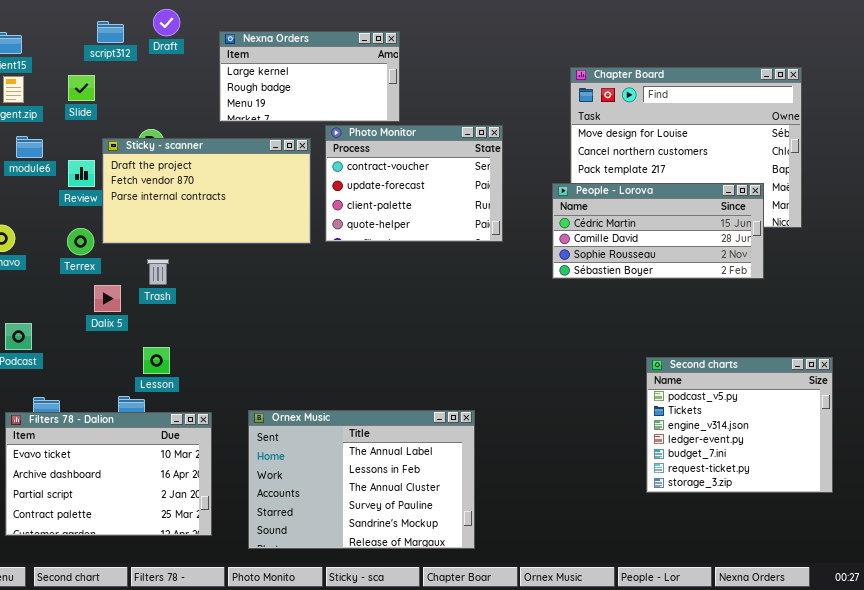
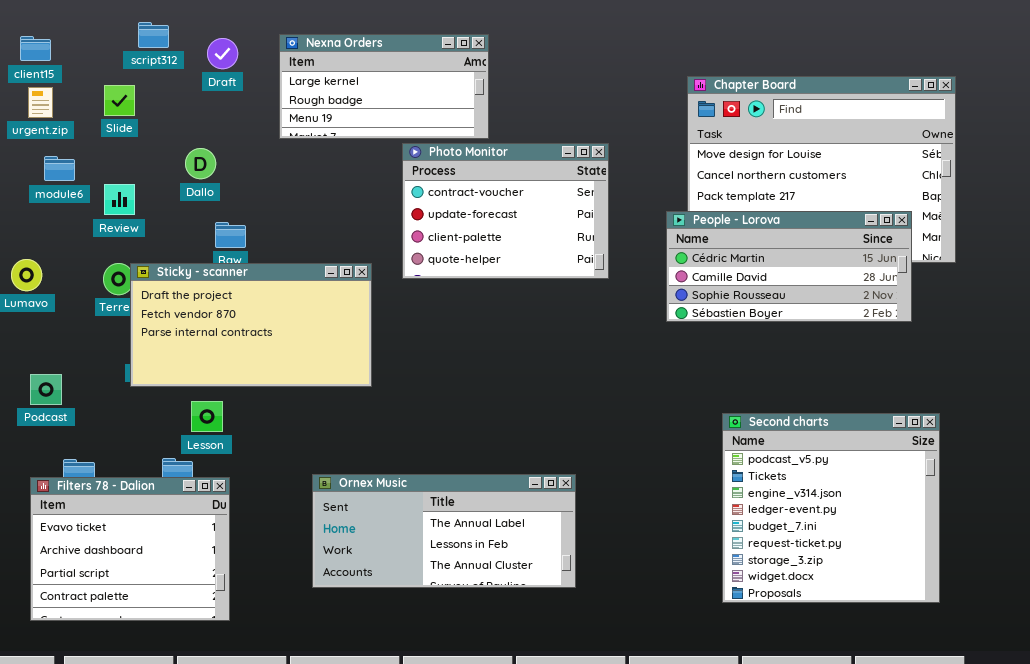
Draft: [153,9,180,36] -> [207,38,238,69], moved
Sticky - scanner: [102,138,311,244] -> [130,263,372,387], moved
Second charts: [646,357,833,493] -> [722,413,940,603], moved, resized
Ornex Music: [248,410,475,549] -> [312,474,576,588], resized
Filters 78 - Dalion: [5,412,212,536] -> [30,477,230,621], resized

